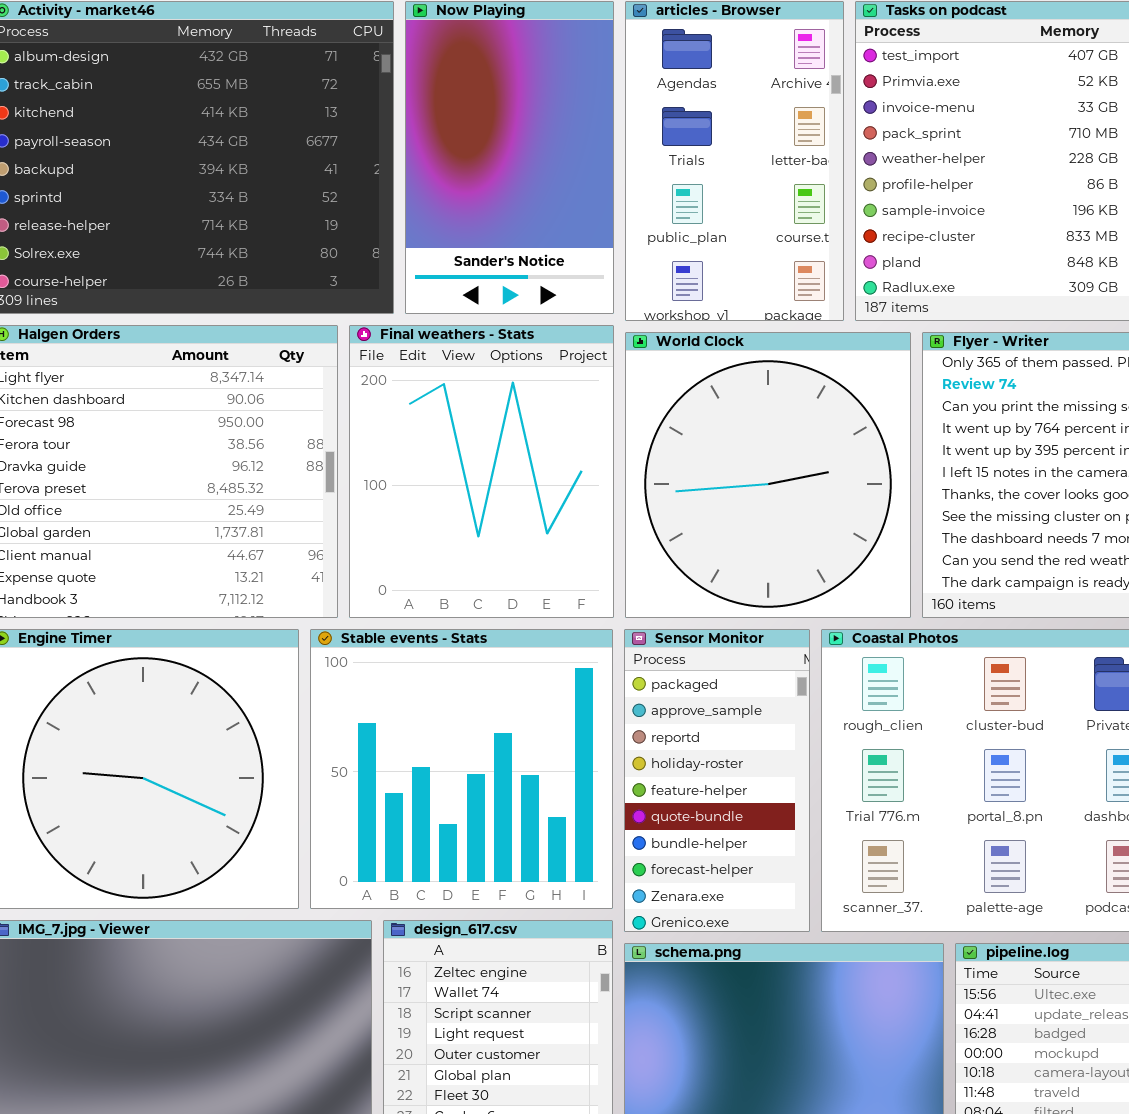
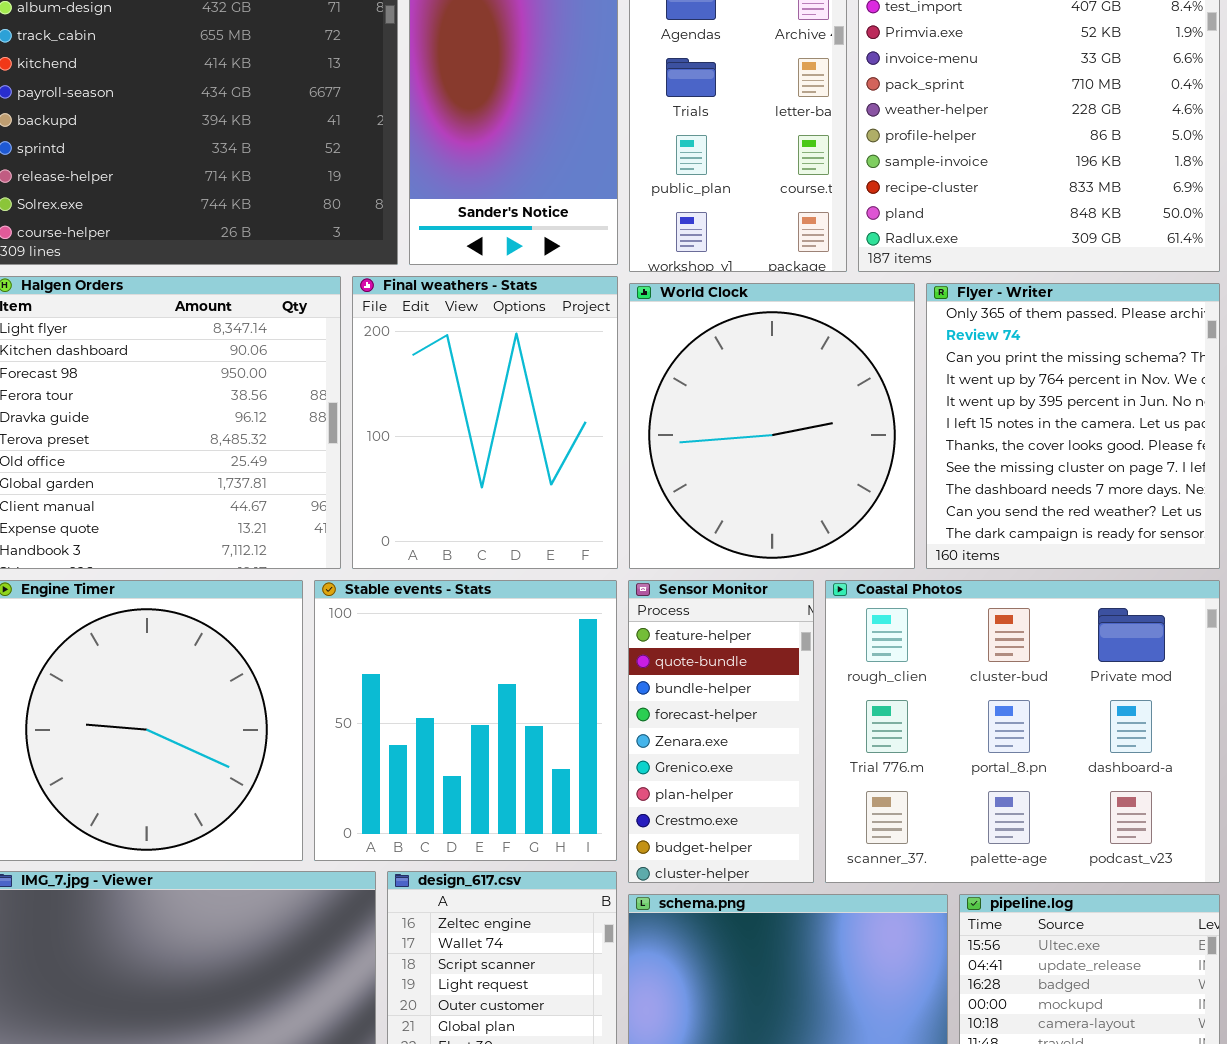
Sensor Monitor: [624,629,810,932] -> [628,580,814,883], scrolled down 4 rows

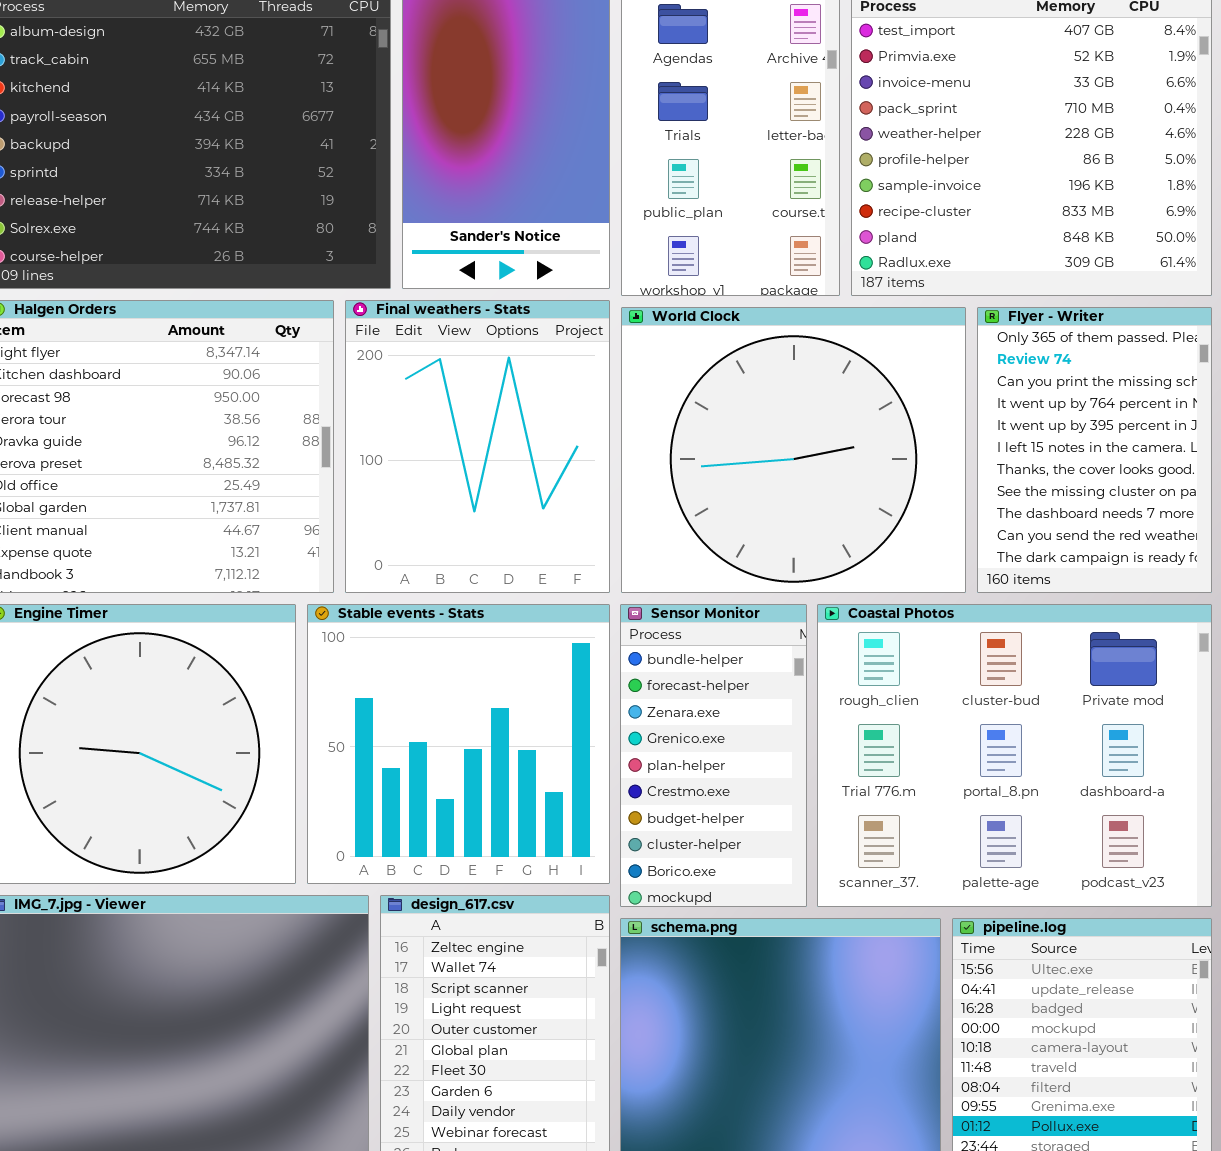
World Clock: [629,283,915,569] -> [621,307,966,593], resized
Flyer - Writer: [926,283,1220,569] -> [977,307,1212,593], resized
Sensor Monitor: [628,580,814,883] -> [620,604,807,907], scrolled down 2 rows

